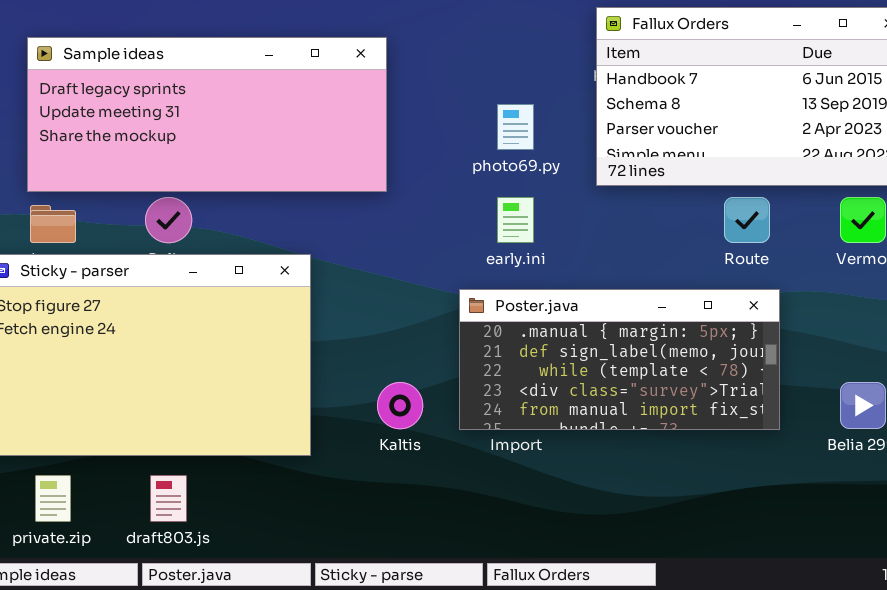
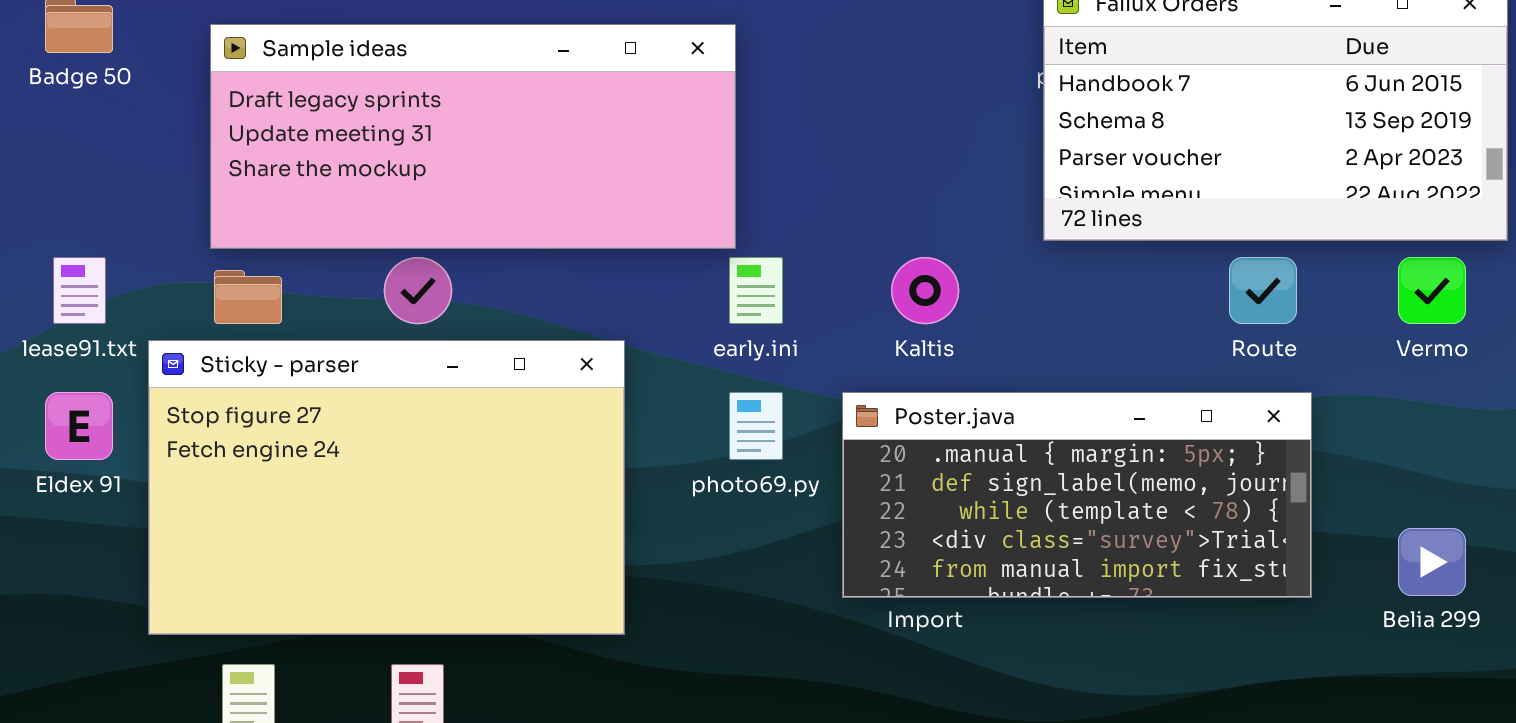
photo69.py: [497,104,534,150] -> [729,392,783,460], moved
early.ini: [497,197,534,243] -> [729,257,783,324], moved
Kaltis: [377,382,423,429] -> [891,257,959,324], moved

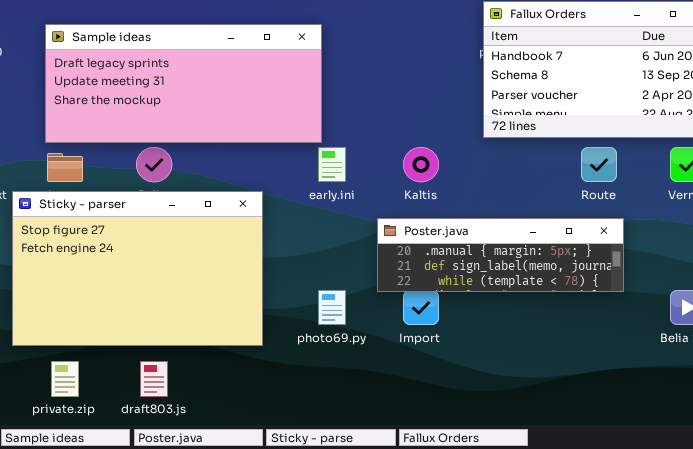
photo69.py: [729,392,783,460] -> [318,290,346,325], moved
Poster.java: [842,392,1312,598] -> [377,218,624,292], resized

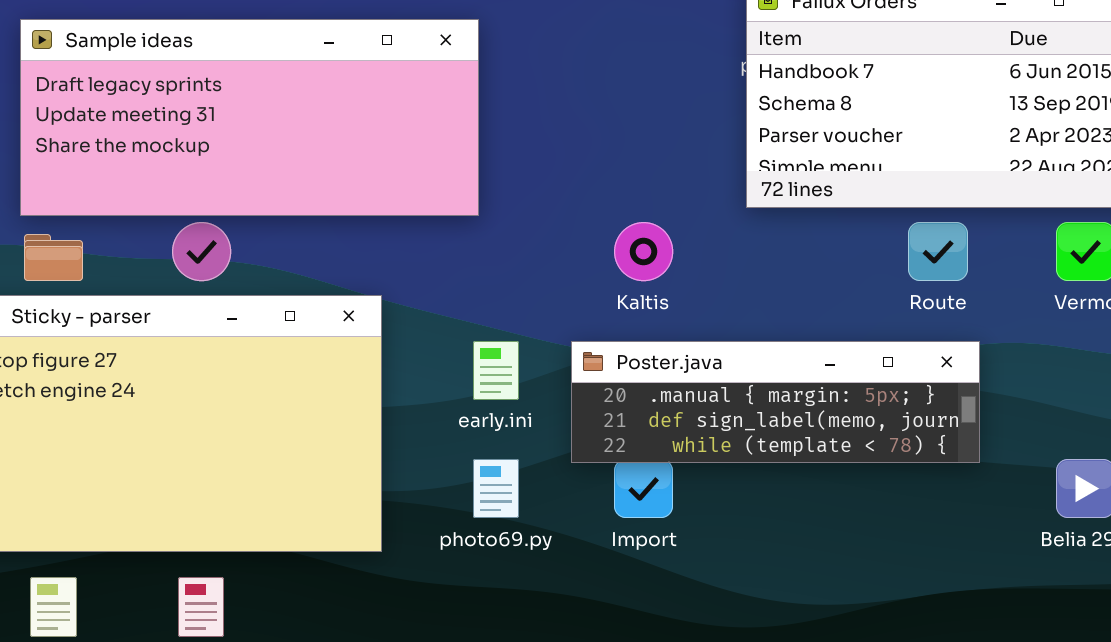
early.ini: [318,147,346,182] -> [473,341,519,400], moved

